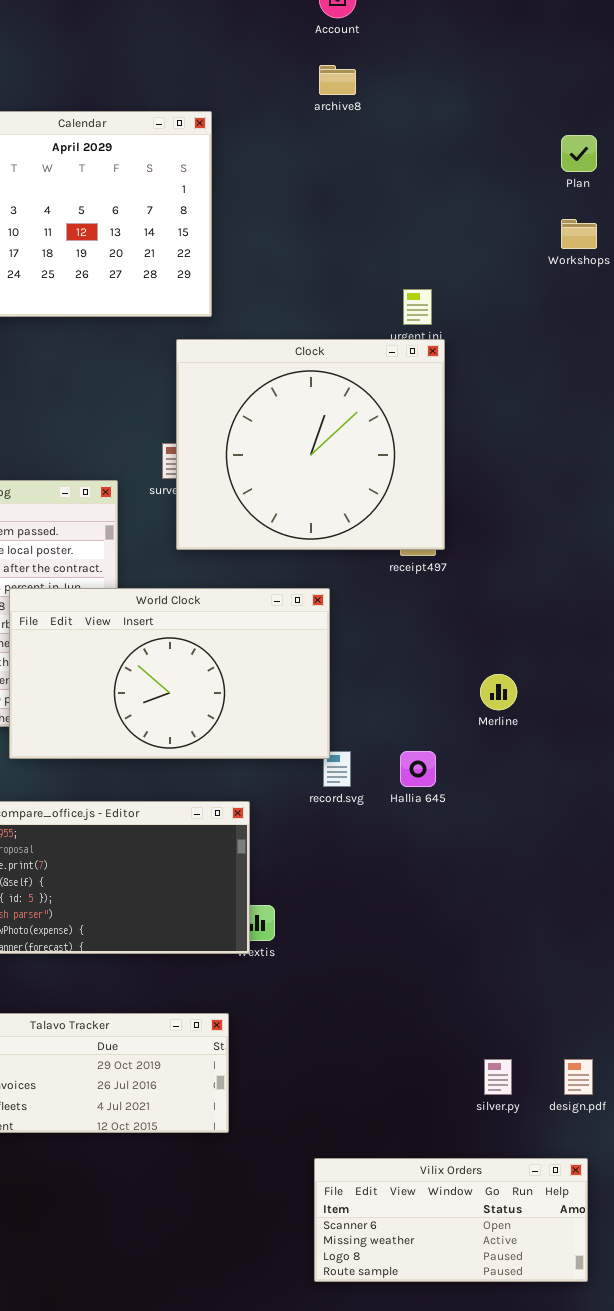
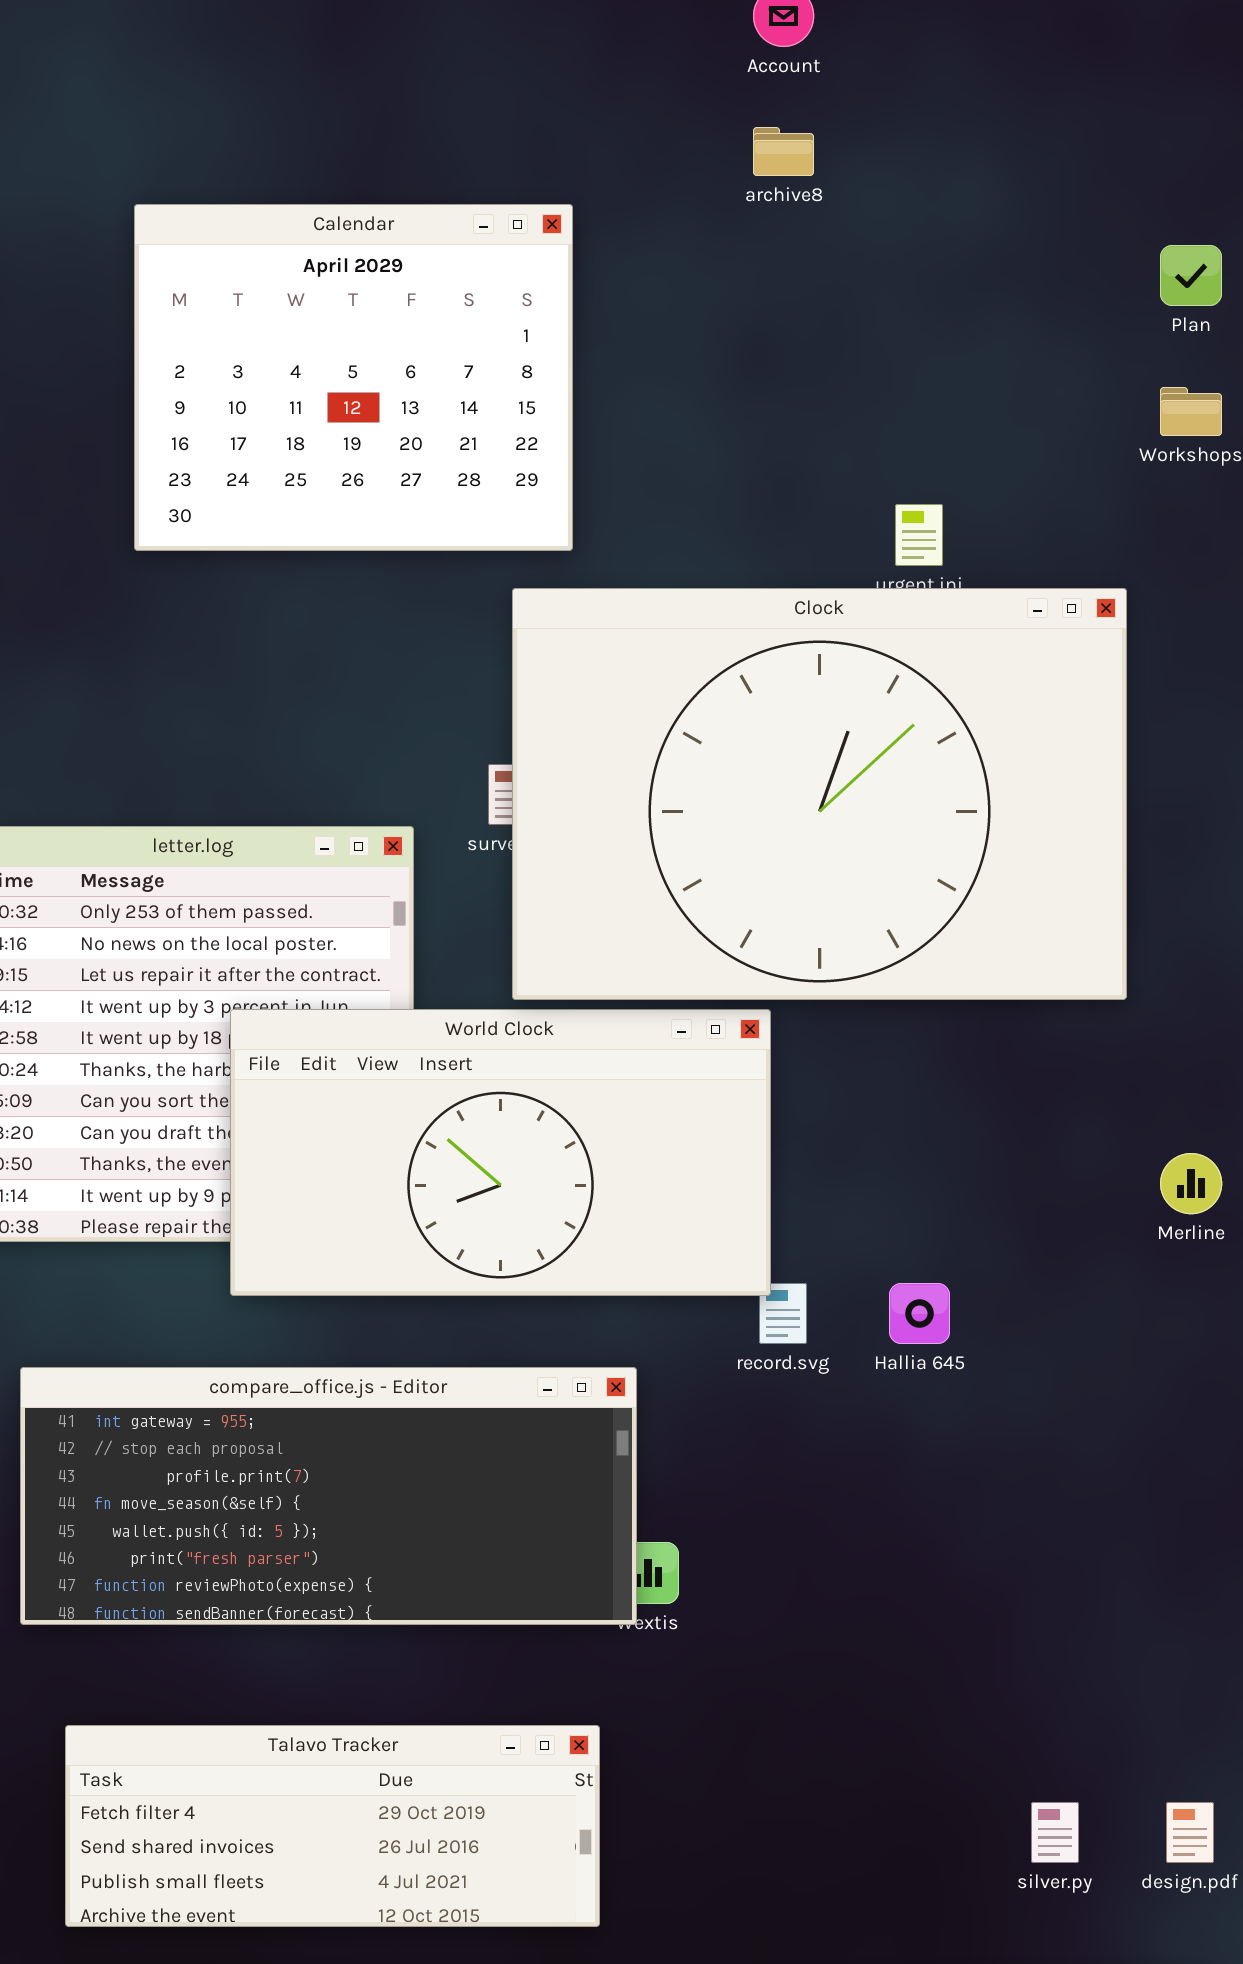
Clock: [176,339,445,550] -> [512,588,1127,1000], resized
Merline: [480,674,517,710] -> [1160,1153,1222,1214], moved

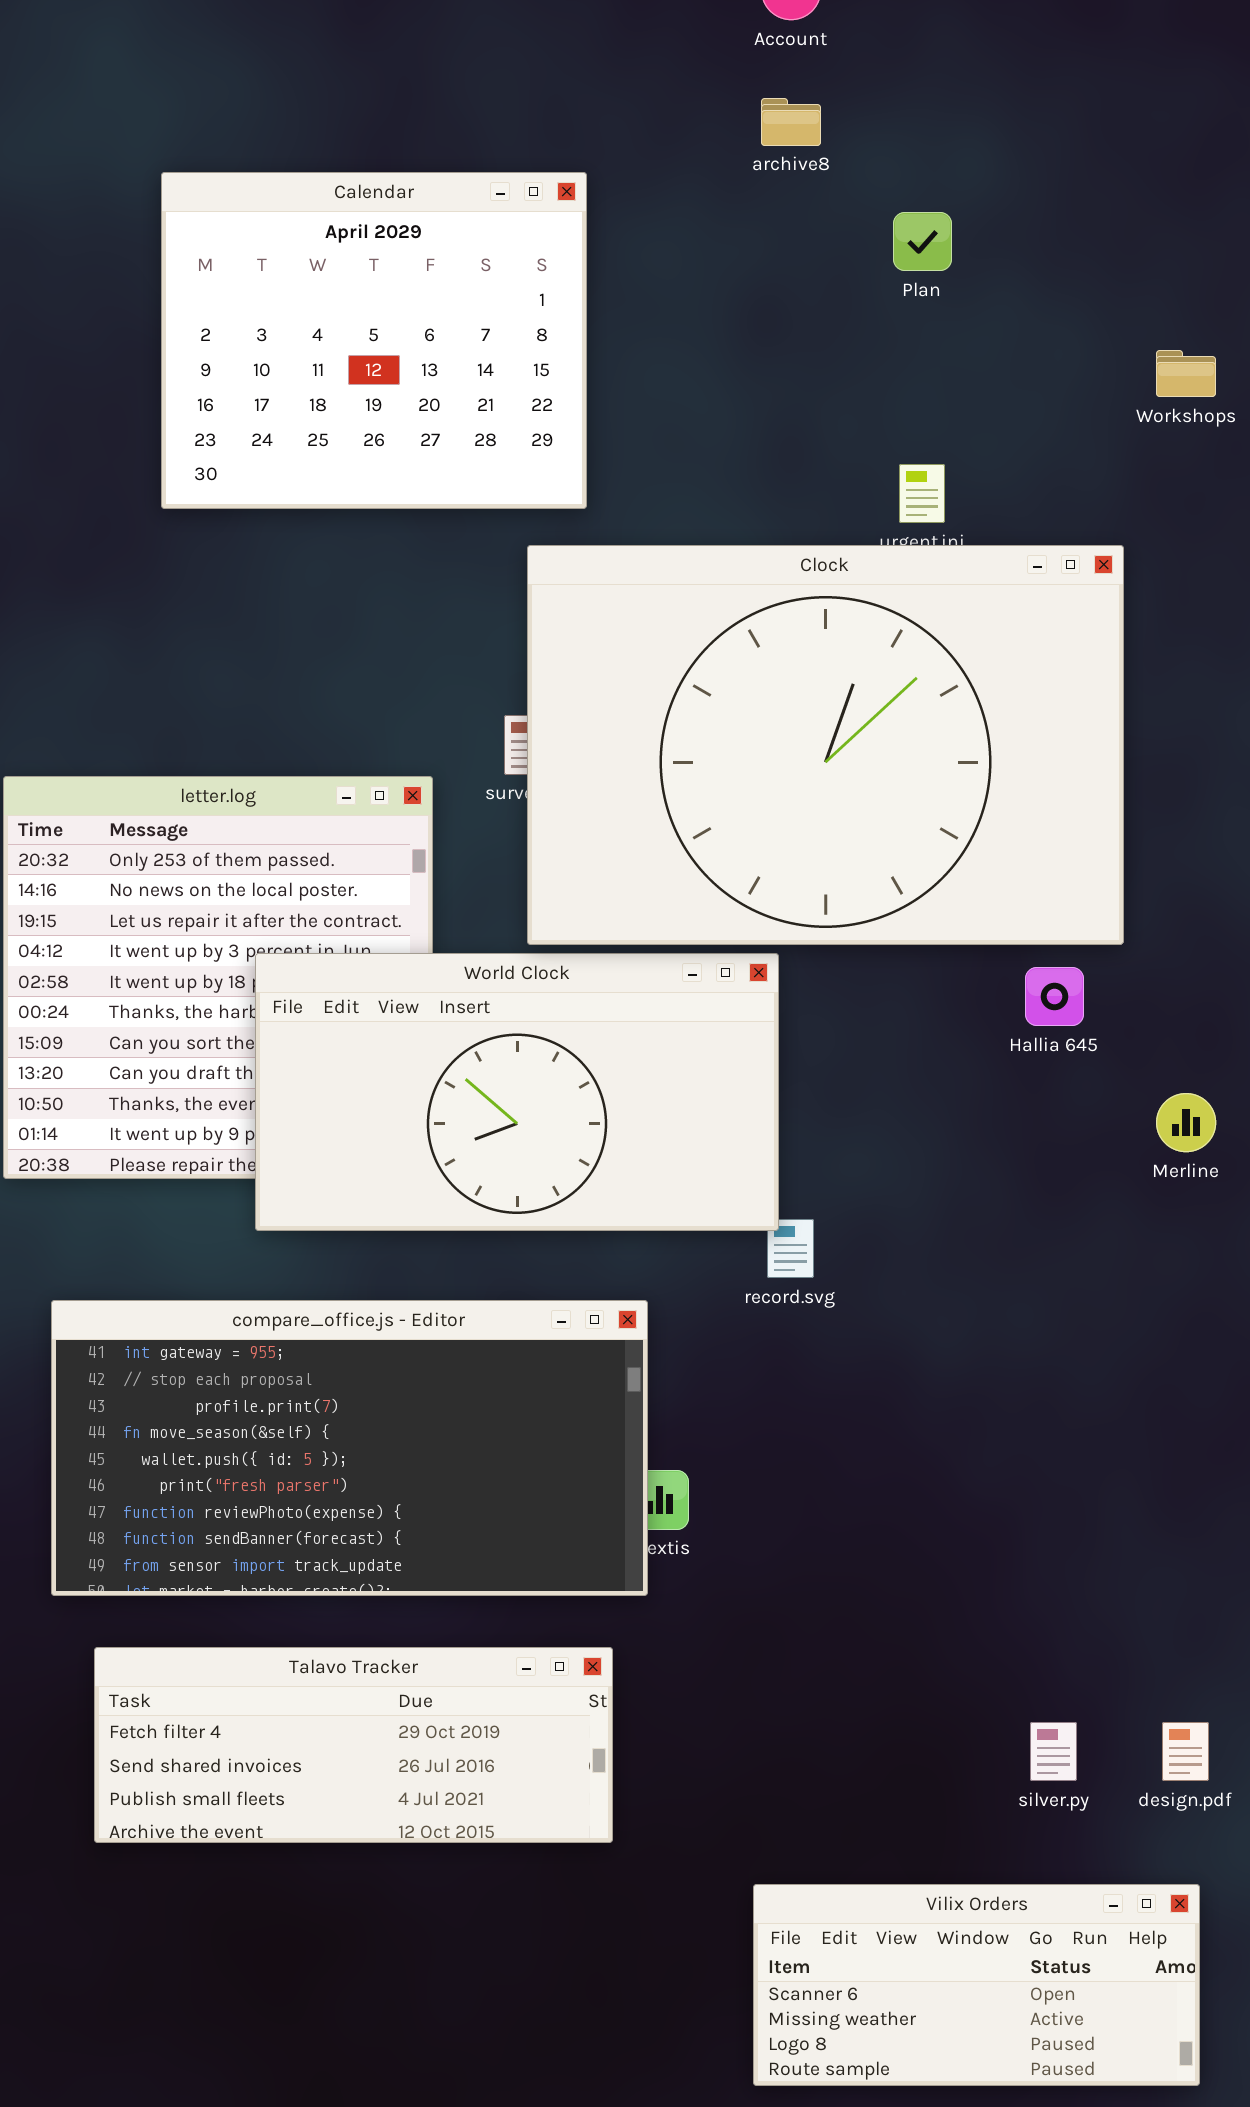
Plan: [1160,245,1222,306] -> [893,212,952,271], moved
Hallia 645: [889,1283,950,1344] -> [1025,967,1084,1026], moved
compare_office.js - Editor: [20,1367,637,1625] -> [51,1300,648,1596], resized

